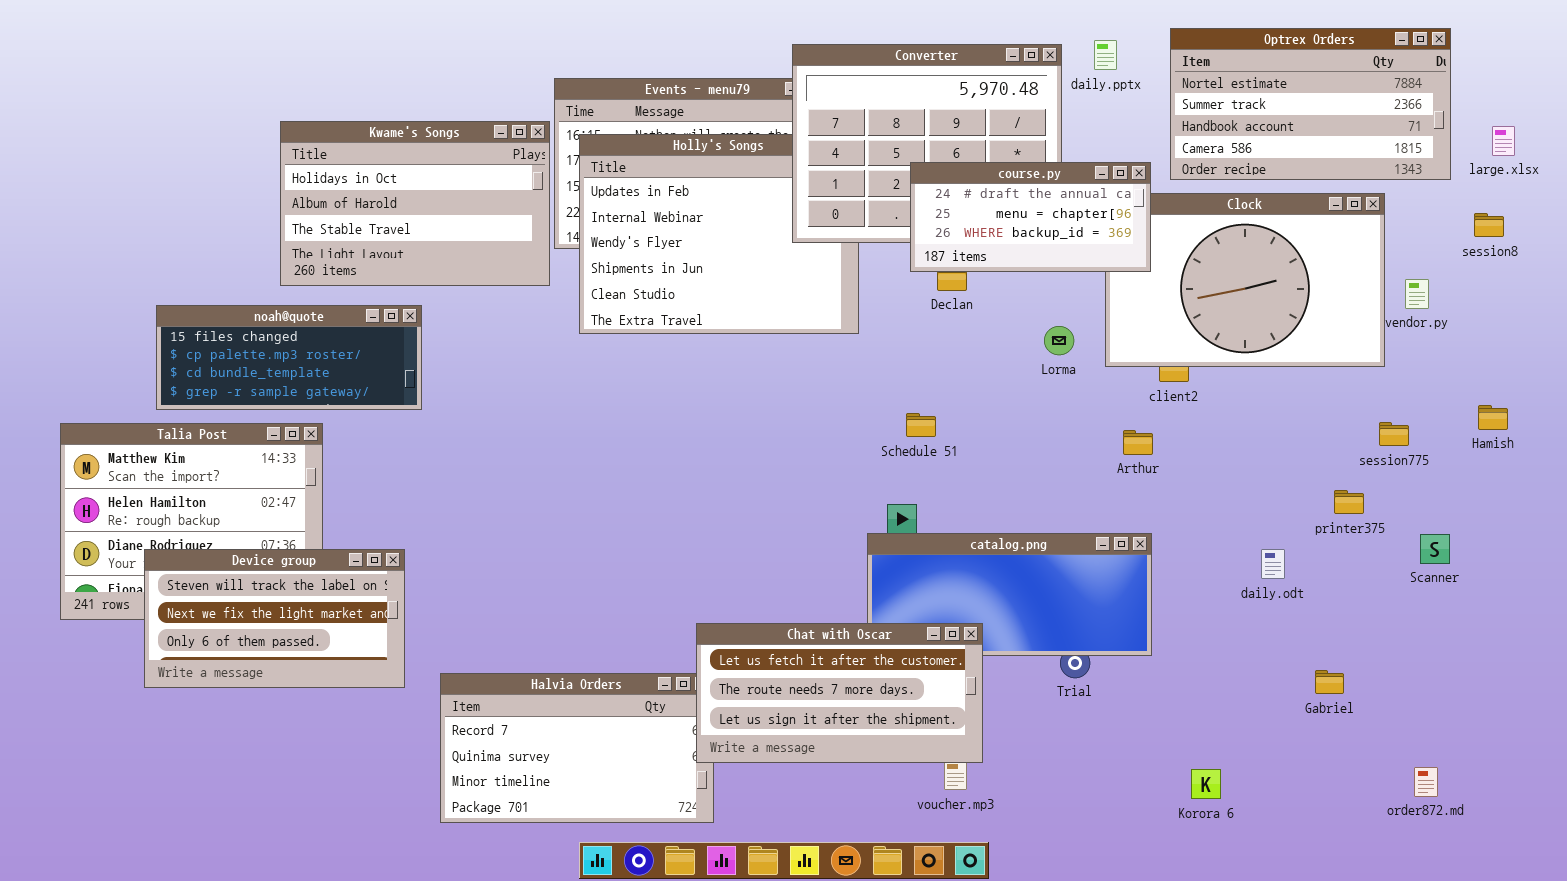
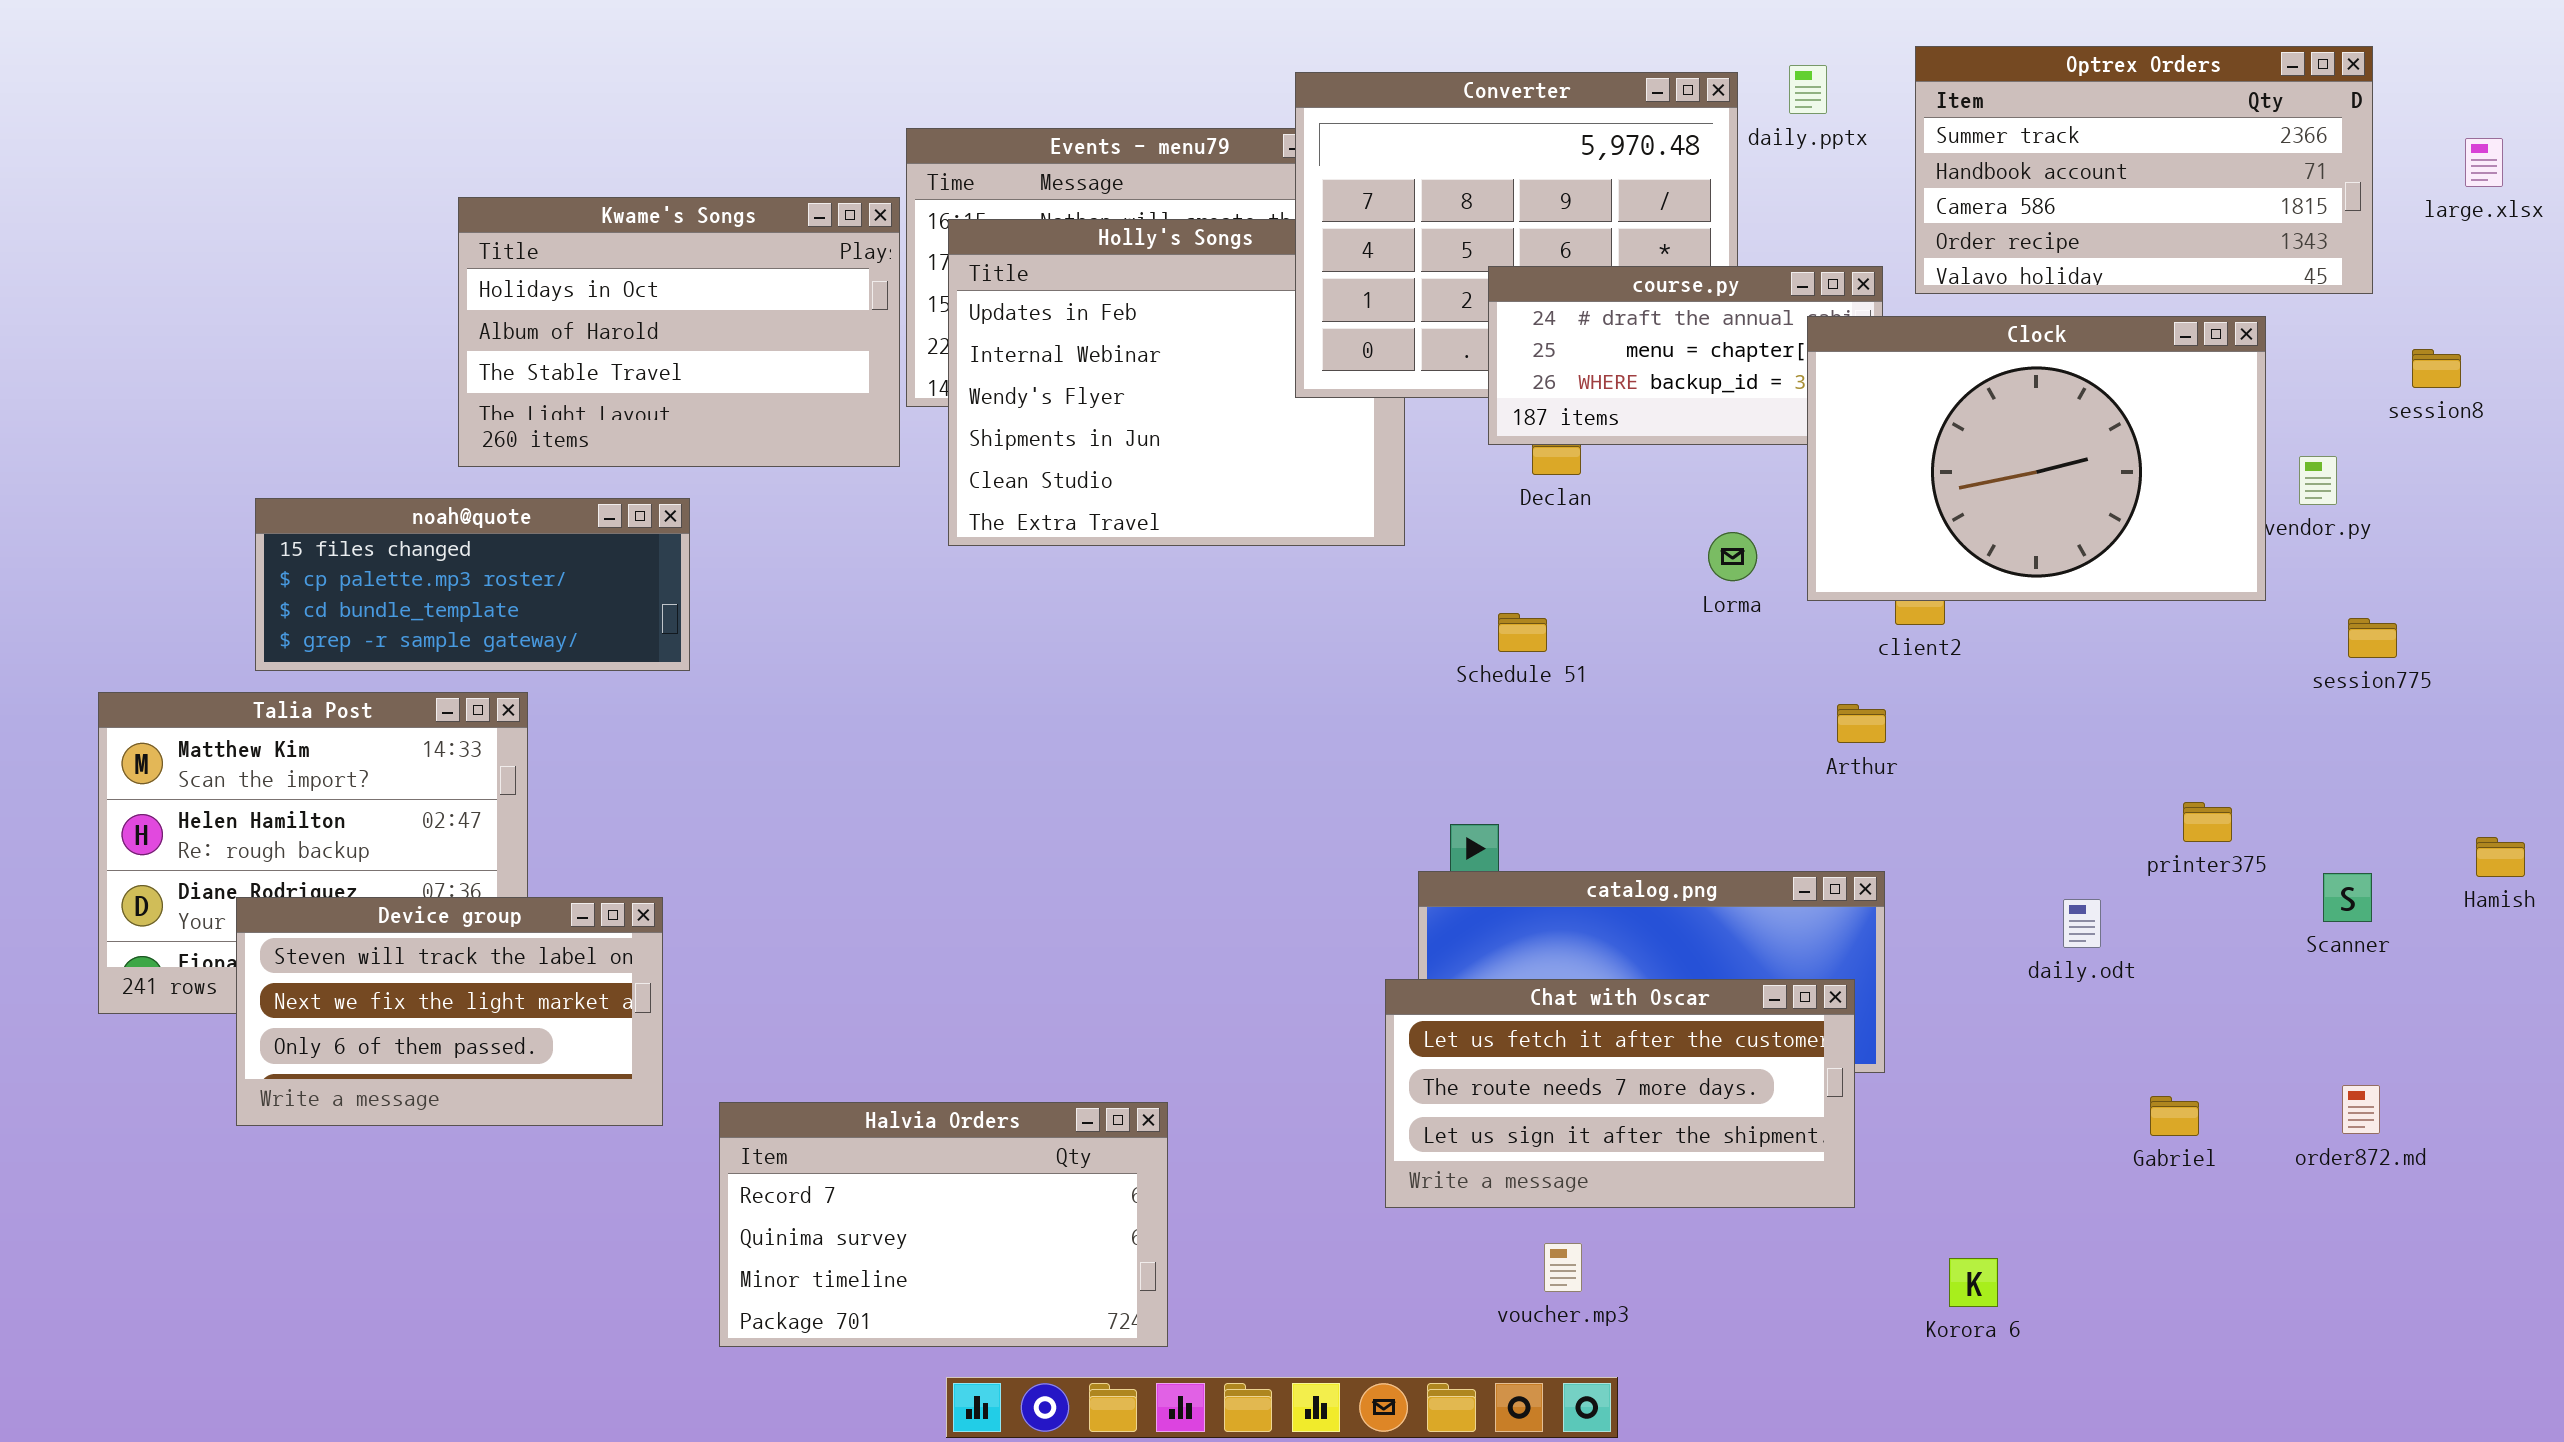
Optrex Orders: [1170,28,1451,180] -> [1915,46,2373,294], scrolled down 1 row
large.xlsx: [1492,126,1515,156] -> [2465,138,2503,187], moved
Clock: [1105,193,1385,367] -> [1807,316,2266,601], raised
Hamish: [1478,405,1508,430] -> [2476,837,2525,877], moved
Schedule 51: [906,413,936,437] -> [1498,613,1547,652], moved
session775: [1379,422,1409,446] -> [2348,618,2397,658], moved
Chat with Oscar: [696,623,983,763] -> [1385,979,1855,1208], moved
order872.md: [1414,767,1438,797] -> [2342,1085,2380,1134], moved

